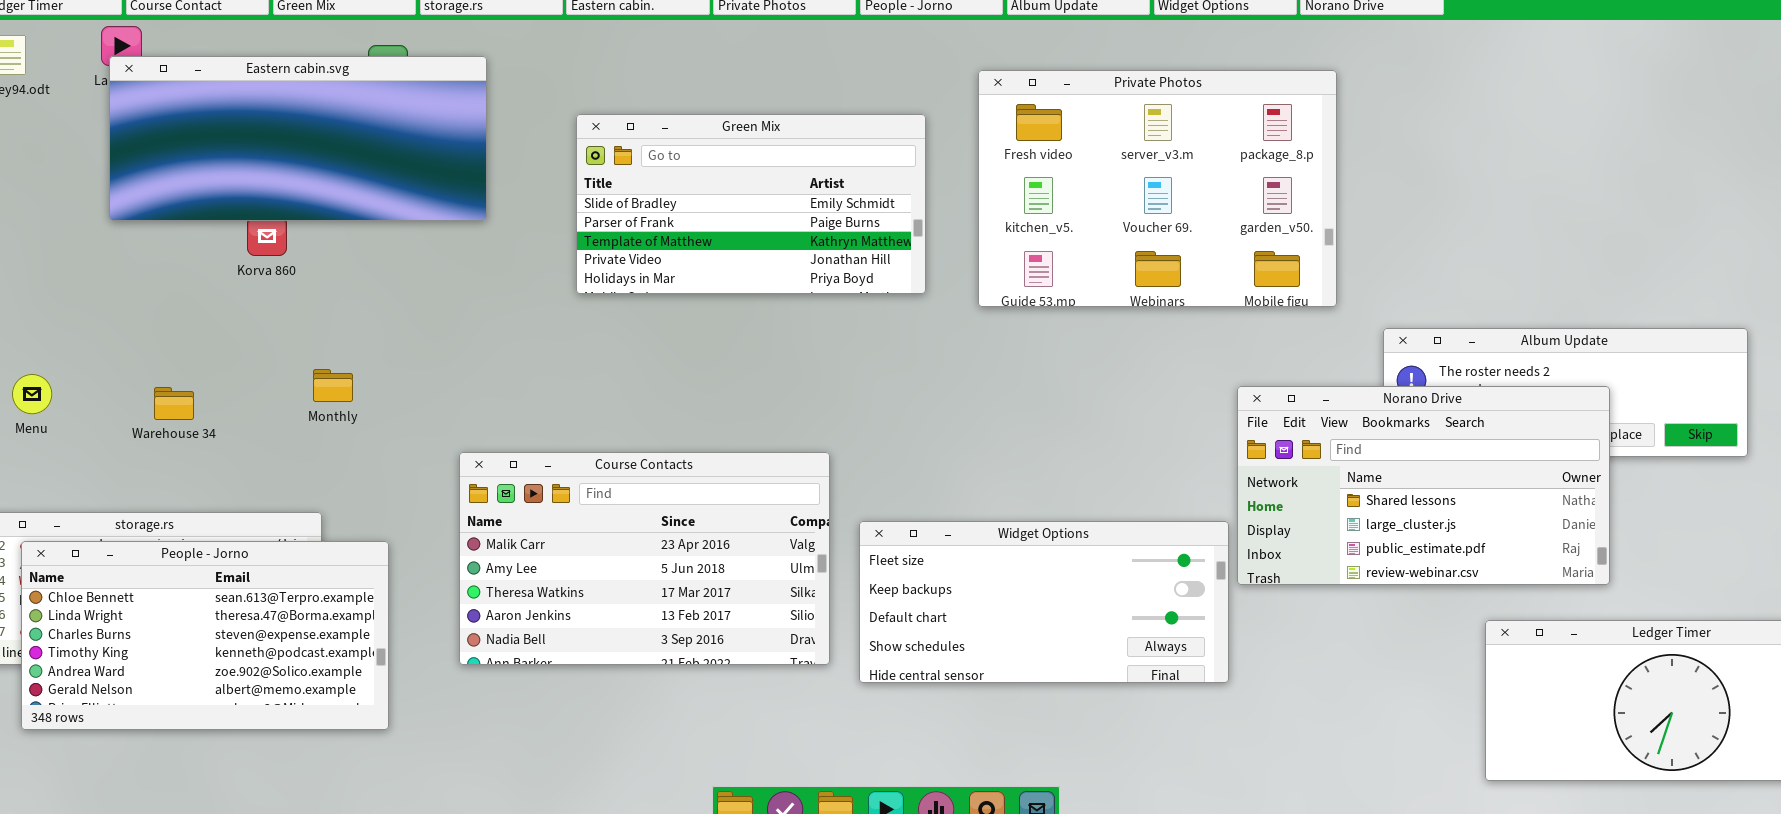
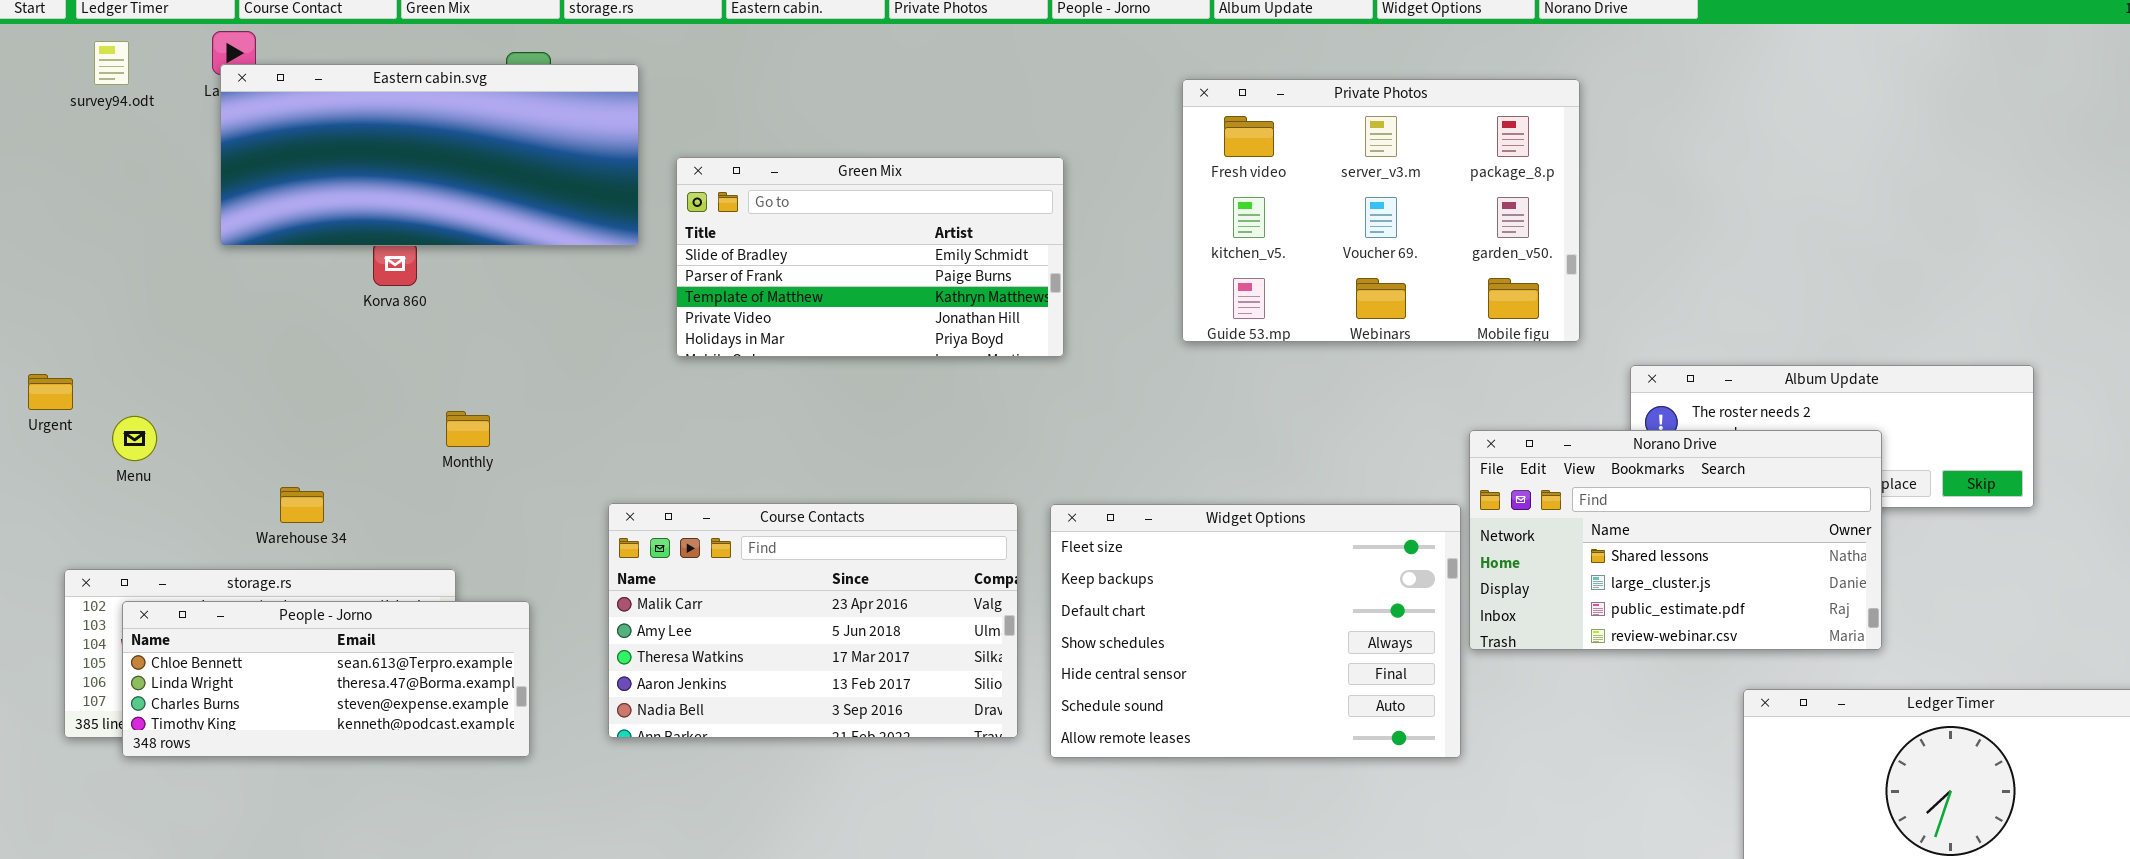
Green Mix: [576,114,926,294] -> [676,157,1064,357], moved
Warehouse 34: [154,387,194,420] -> [280,487,324,523], moved
Widget Options: [859,521,1229,683] -> [1050,504,1461,758], resized
People - Jorno: [21,541,389,730] -> [122,601,530,757], resized

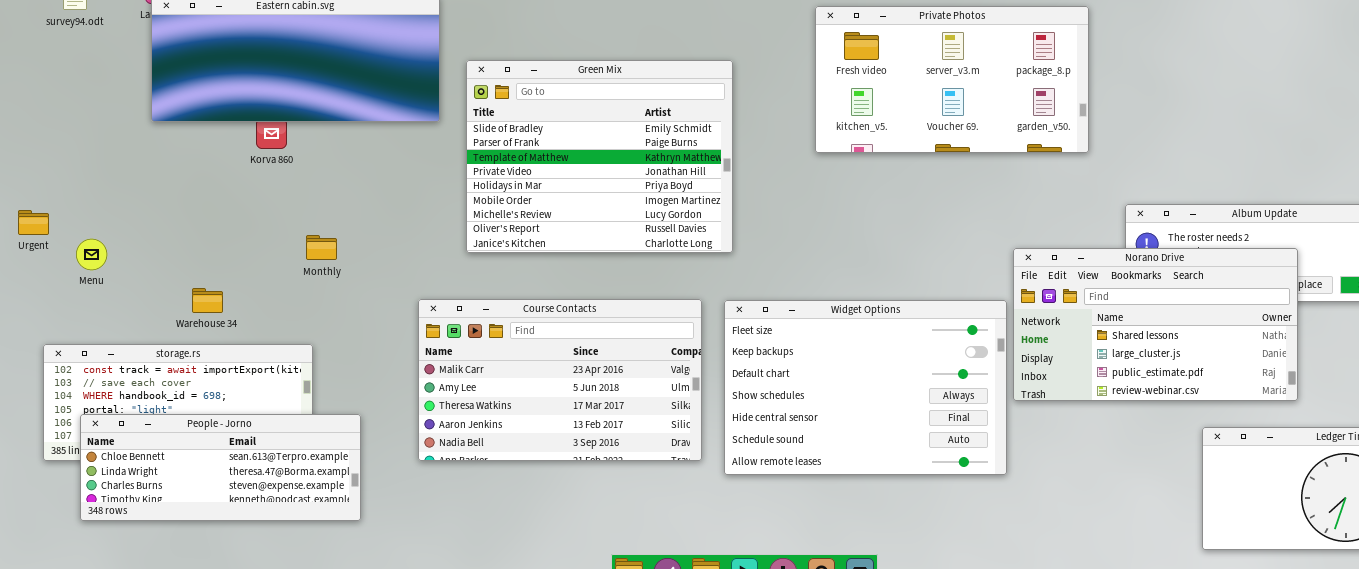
Private Photos: [1182,79,1580,342] -> [815,6,1089,153], resized
Green Mix: [676,157,1064,357] -> [466,60,733,253], resized
People - Jorno: [122,601,530,757] -> [80,414,361,521], moved

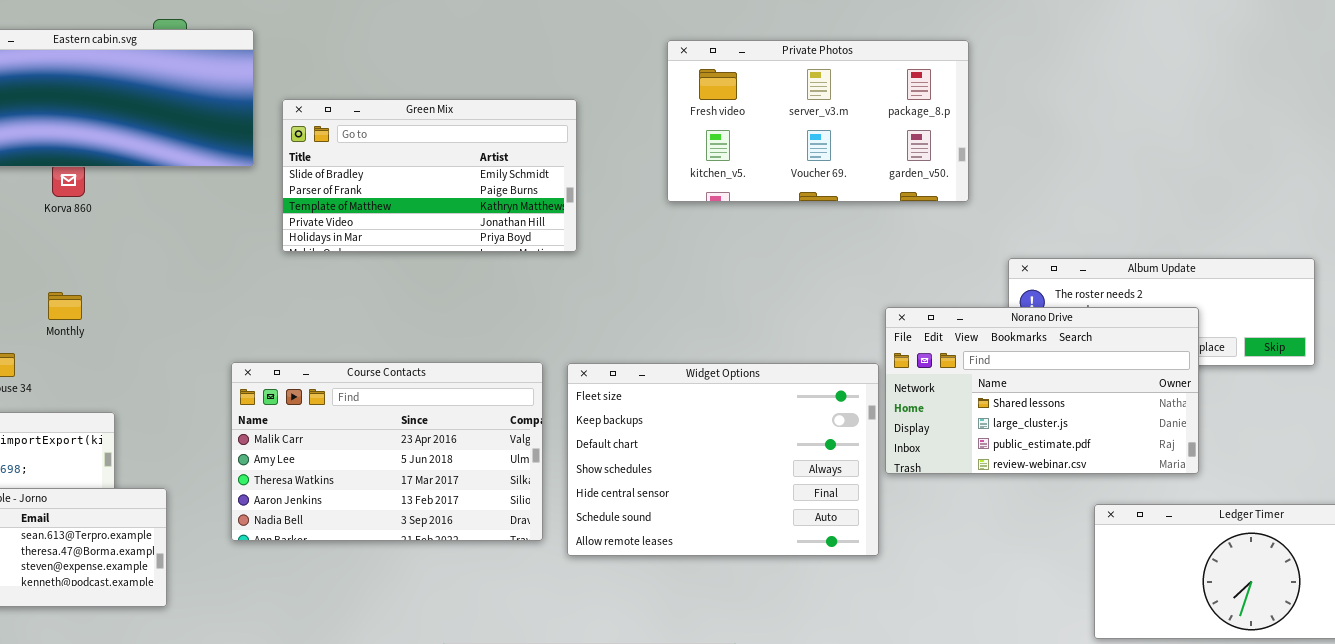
Green Mix: [466,60,733,253] -> [282,99,577,252], resized
Monthly: [306,235,337,260] -> [48,292,82,320], moved

